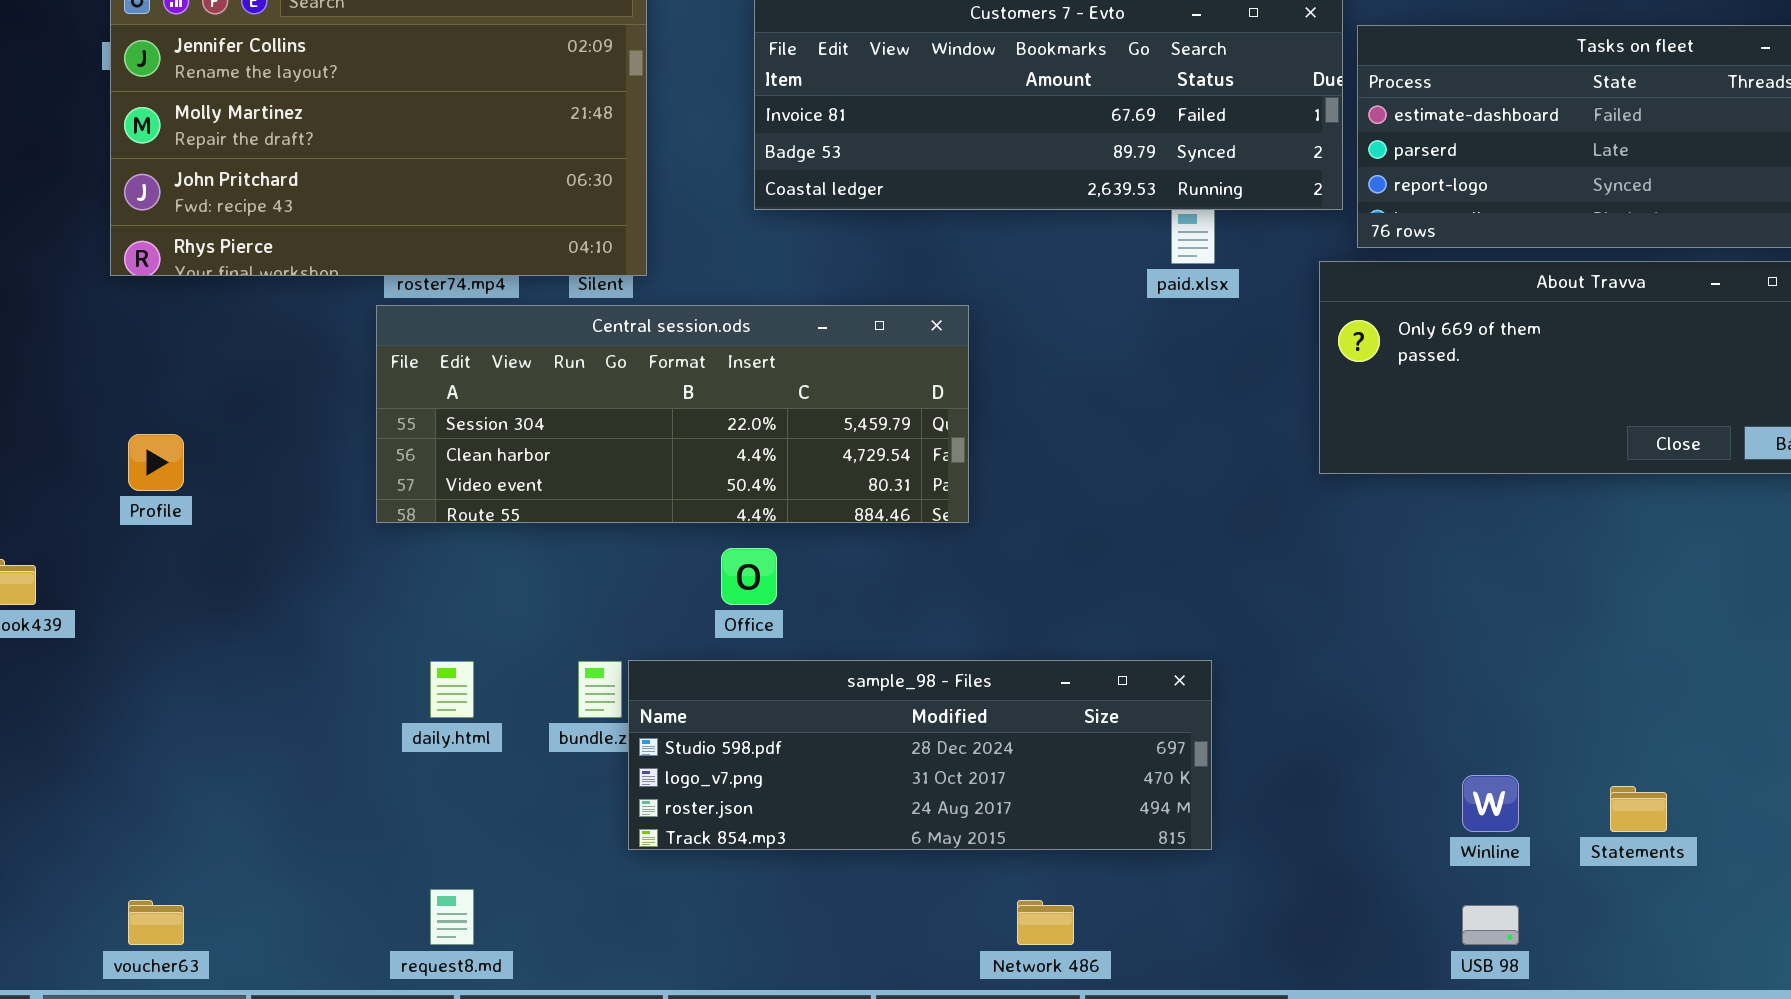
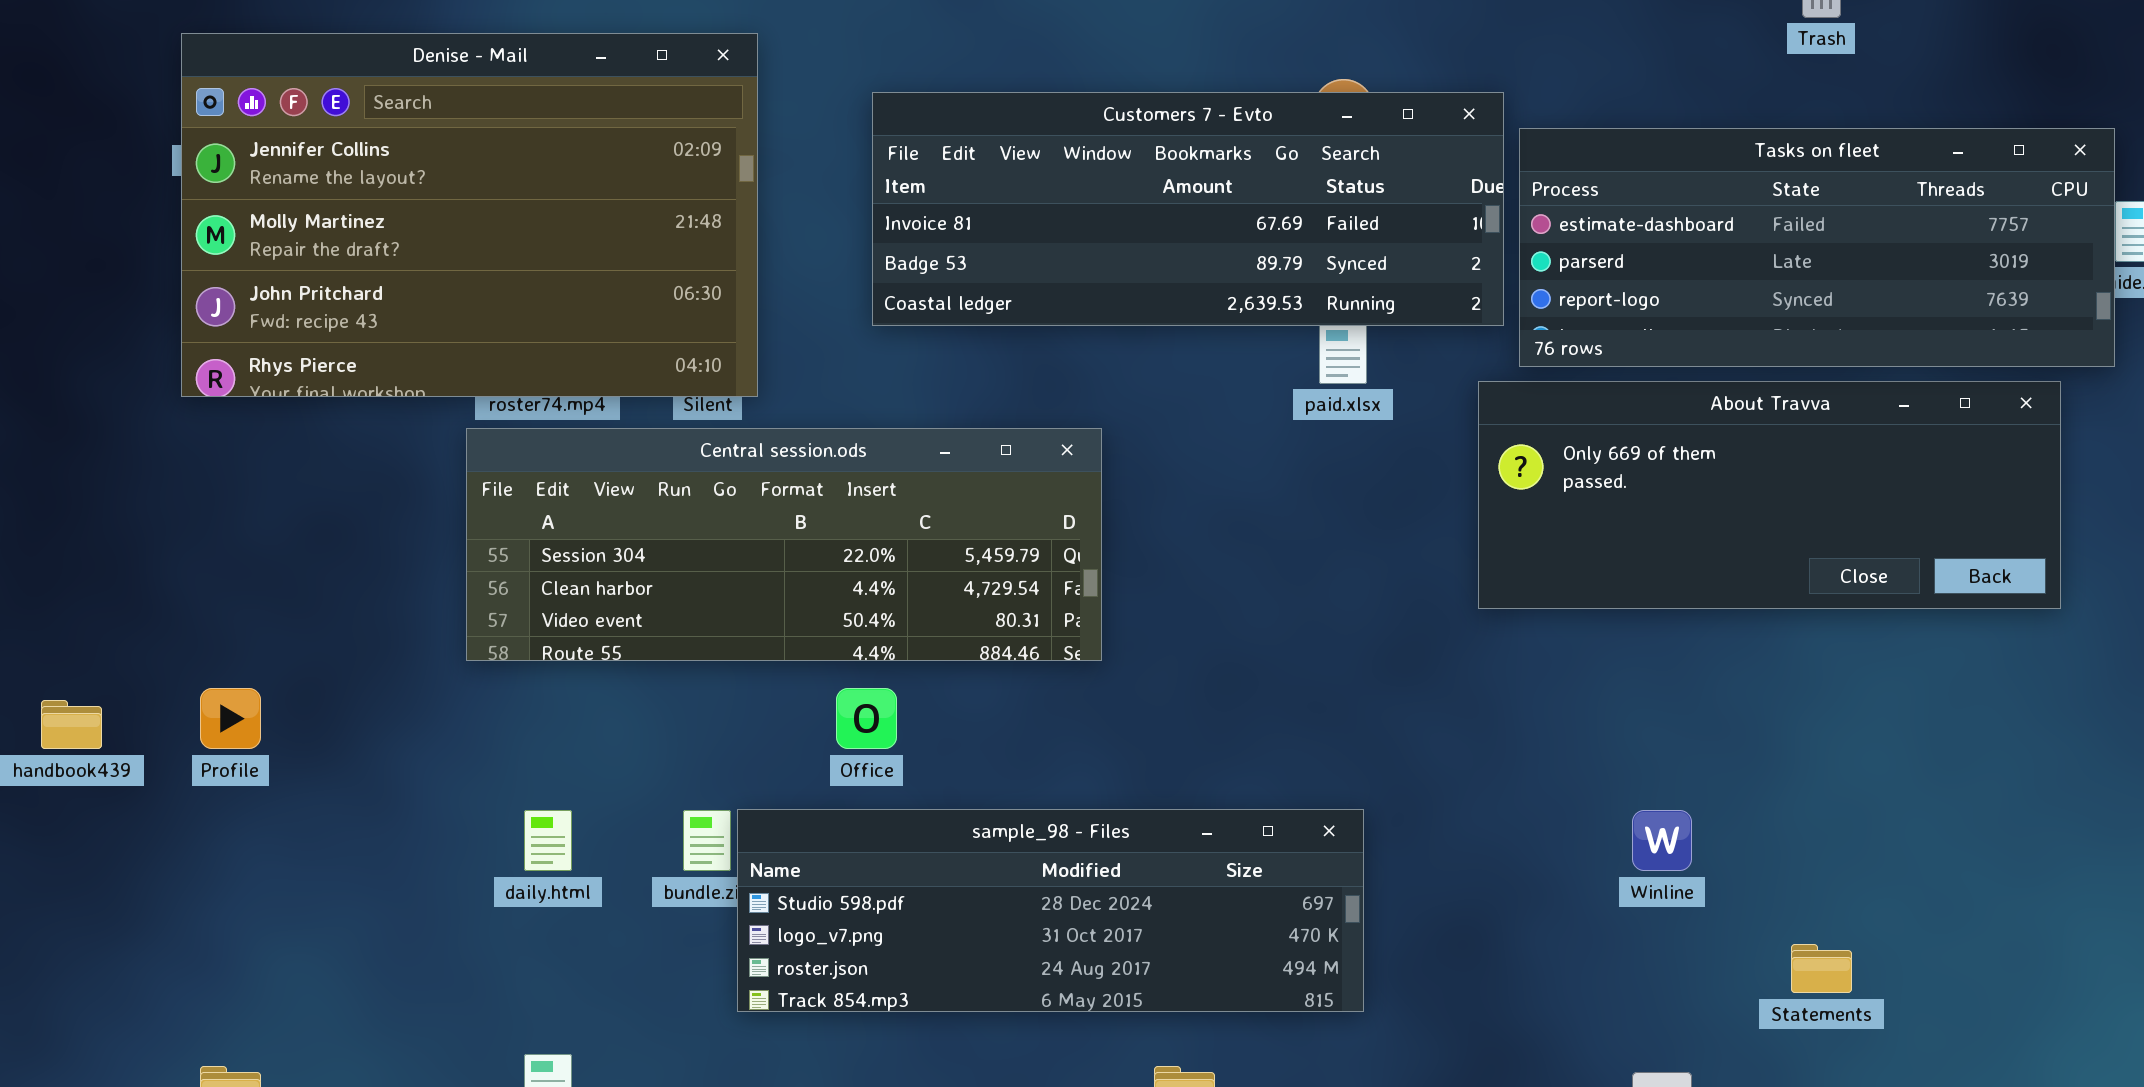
Profile: [128,434,184,491] -> [200,688,261,749], moved
Winline: [1462,775,1519,832] -> [1632,810,1692,871], moved

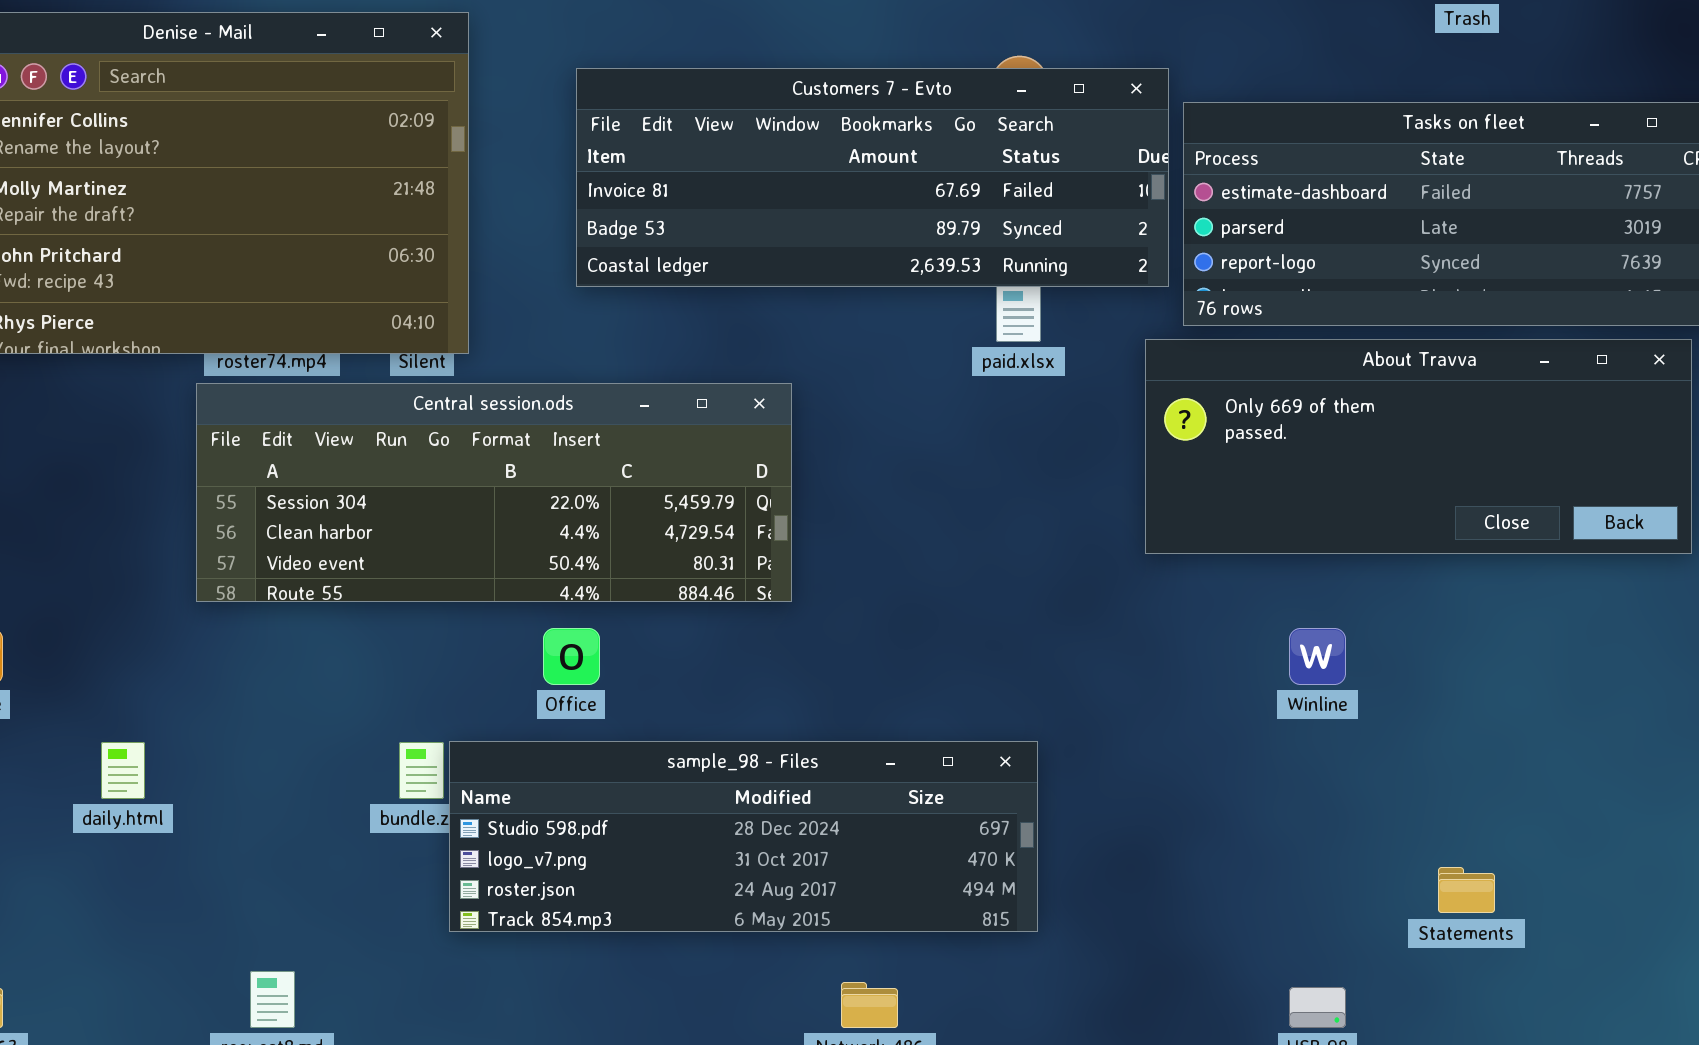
daily.html: [524,810,572,871] -> [101,742,145,799], moved
Winline: [1632,810,1692,871] -> [1289,628,1346,685], moved

